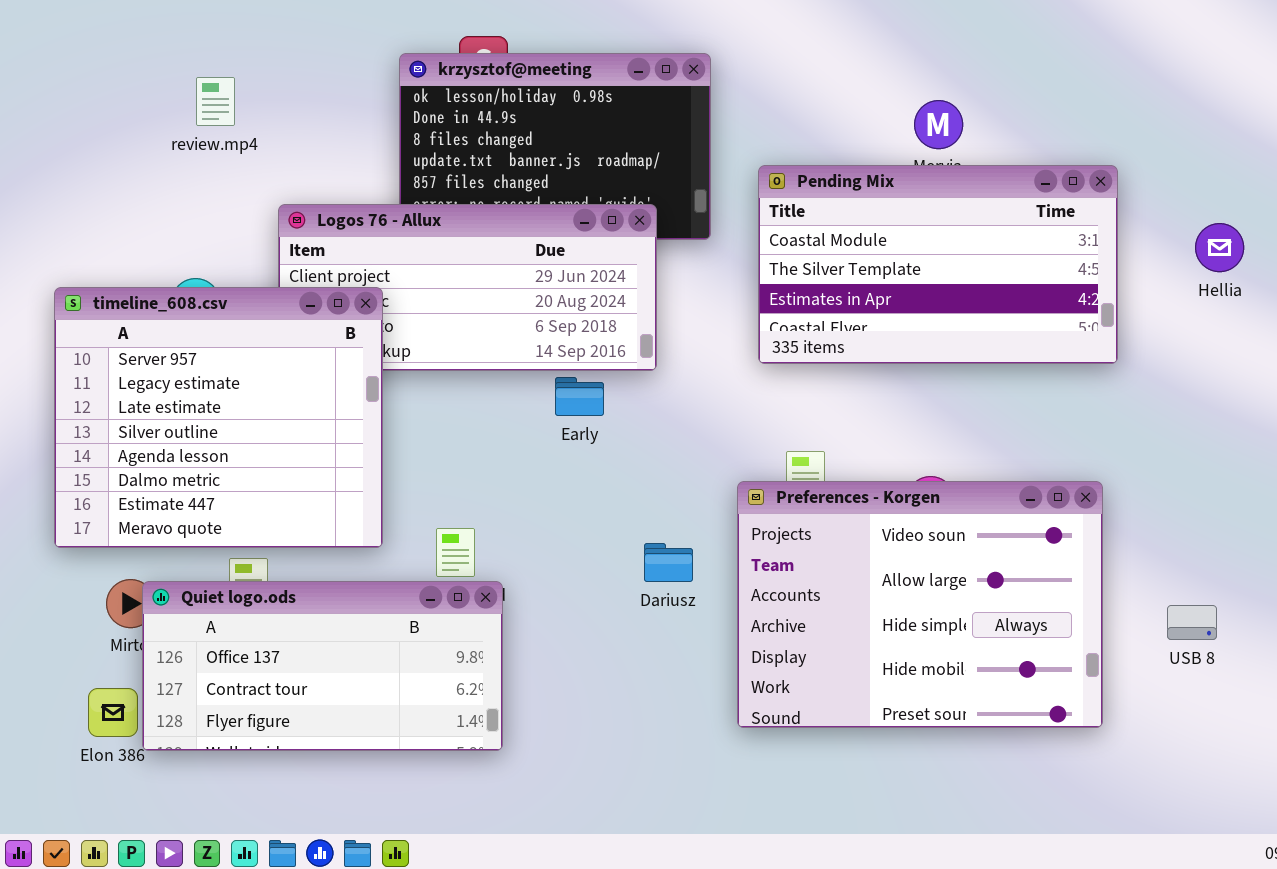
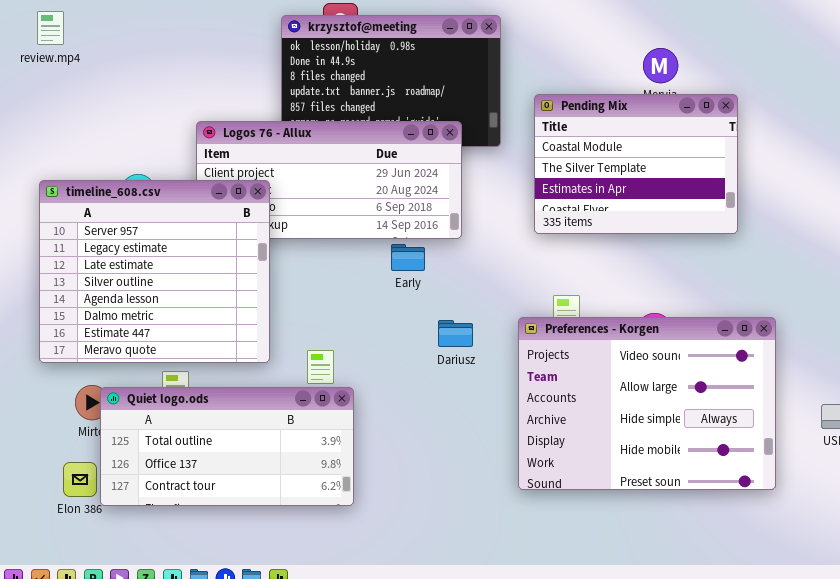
review.mp4: [196,77,235,126] -> [37,11,64,45], moved
Pending Mix: [758,165,1118,364] -> [534,94,738,234], resized
Dariusz: [644,543,693,582] -> [438,320,473,347], moved
Quiet logo.ods: [142,581,503,751] -> [100,387,354,506], scrolled up 1 row

